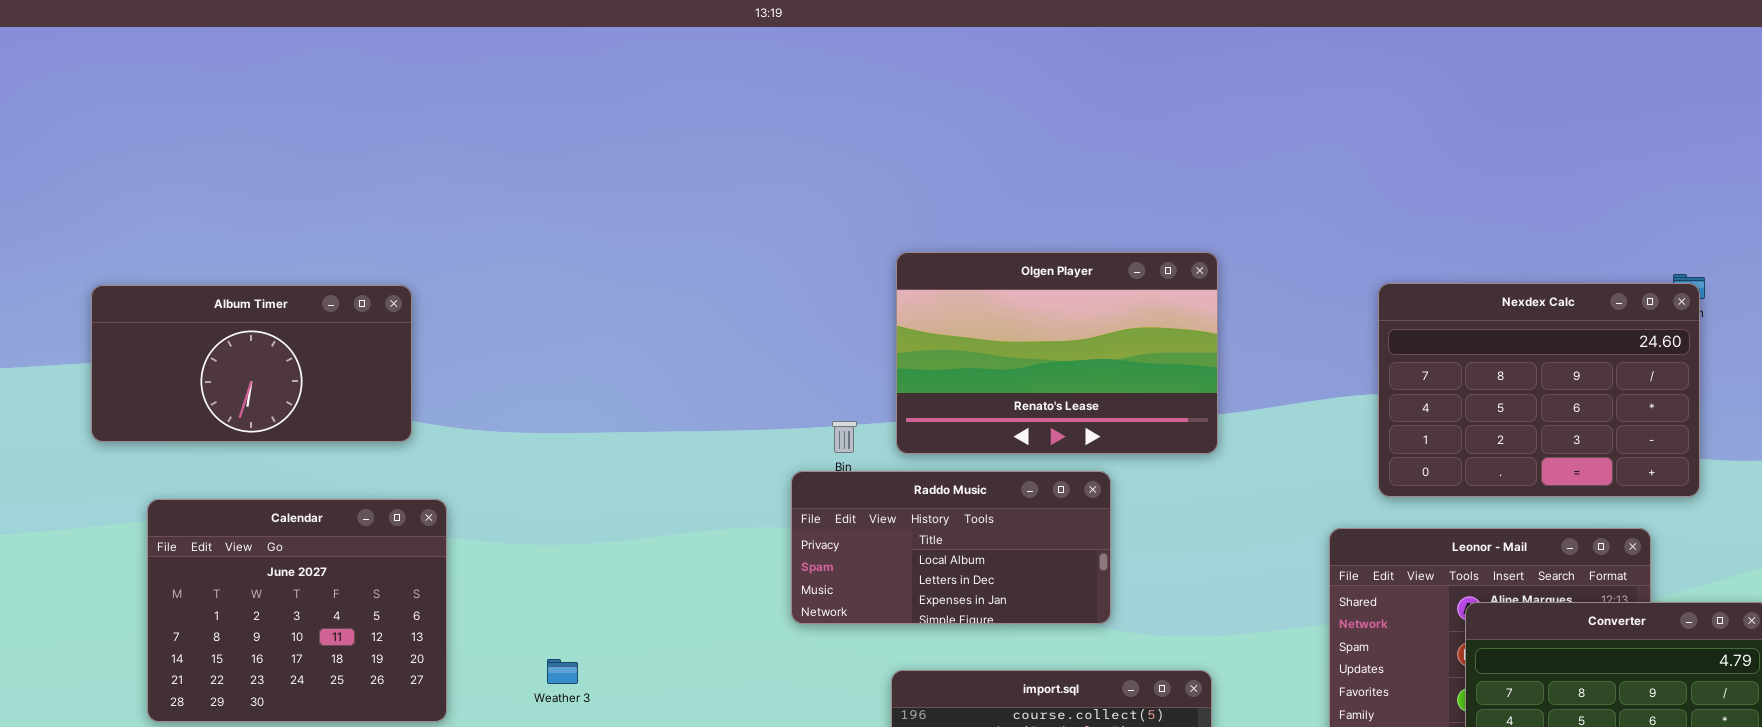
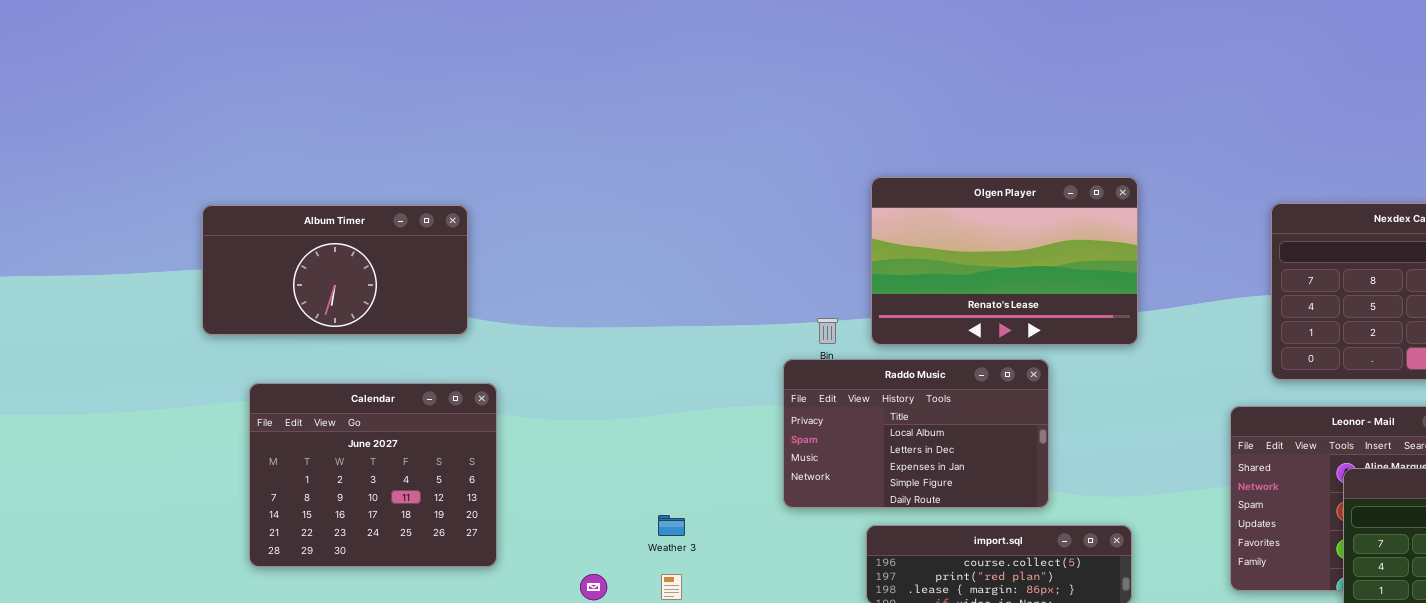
Raddo Music: [791,471,1111,624] -> [783,359,1049,508], resized
Weather 3: [547,659,578,684] -> [658,515,685,536], moved

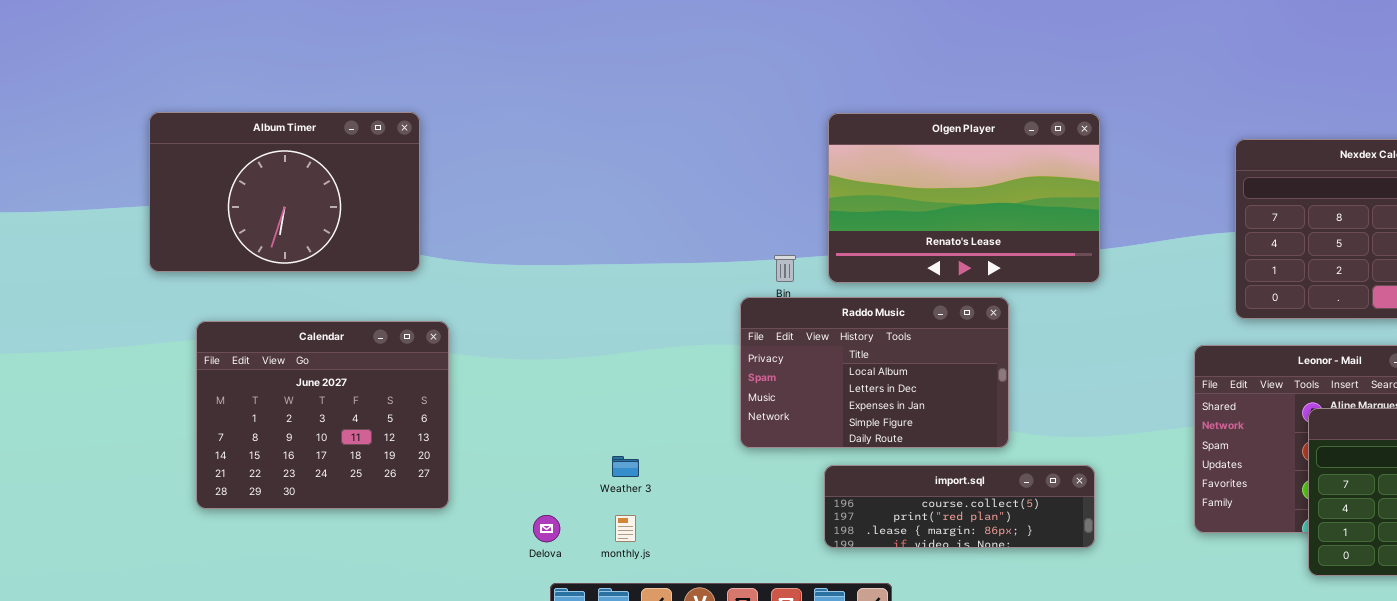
Album Timer: [202,205,468,335] -> [149,112,420,272], resized

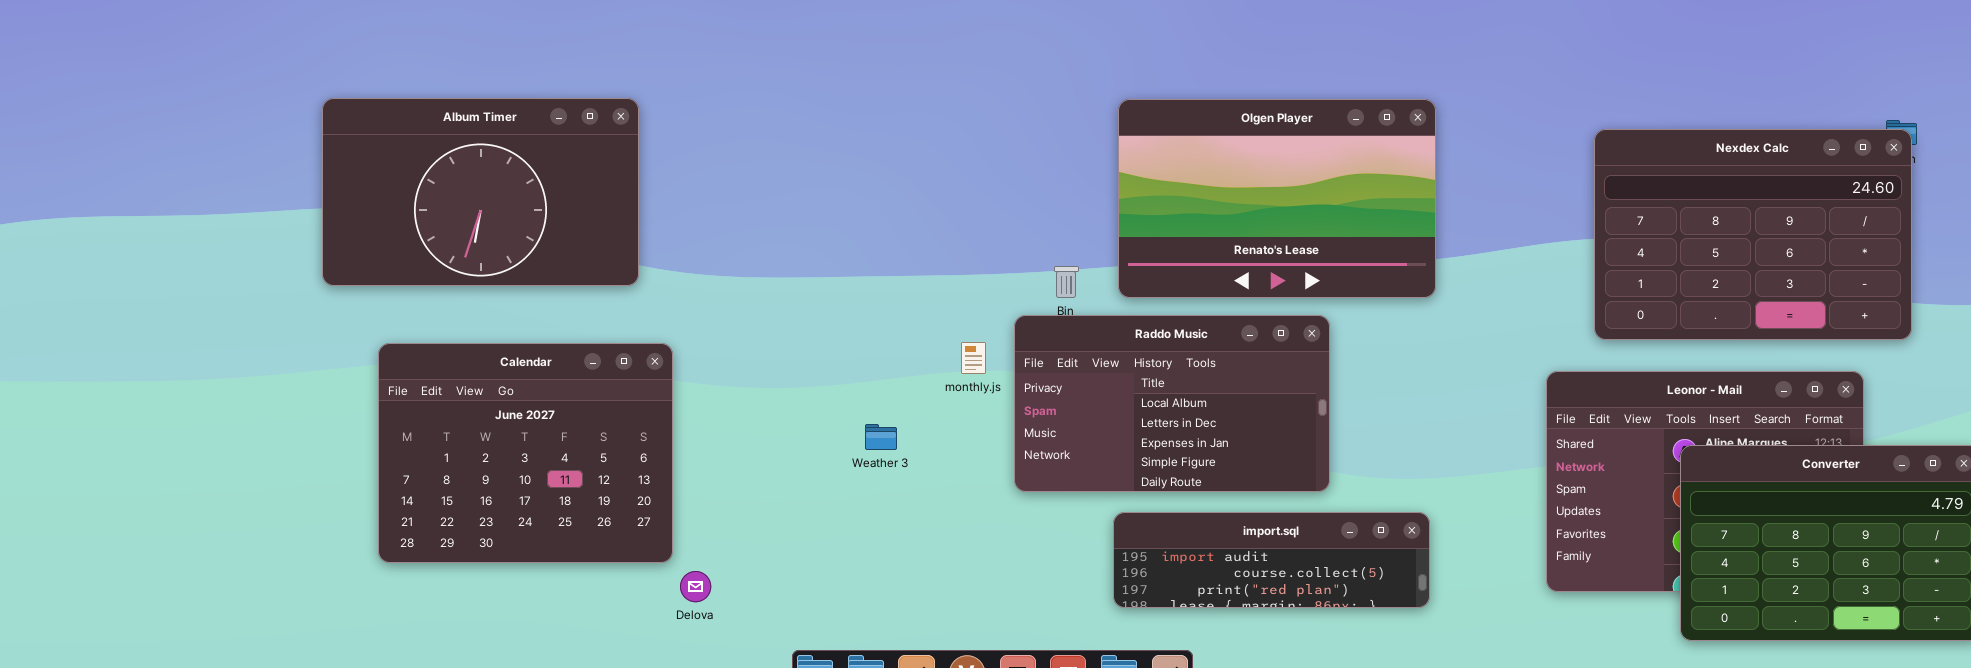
Weather 3: [612,456,639,477] -> [865,424,897,450], moved
import.sql: [824,465,1095,548] -> [1113,512,1430,608], scrolled up 1 row
Delova: [533,515,560,542] -> [680,571,711,602], moved
monthly.js: [615,515,636,542] -> [961,342,986,374], moved

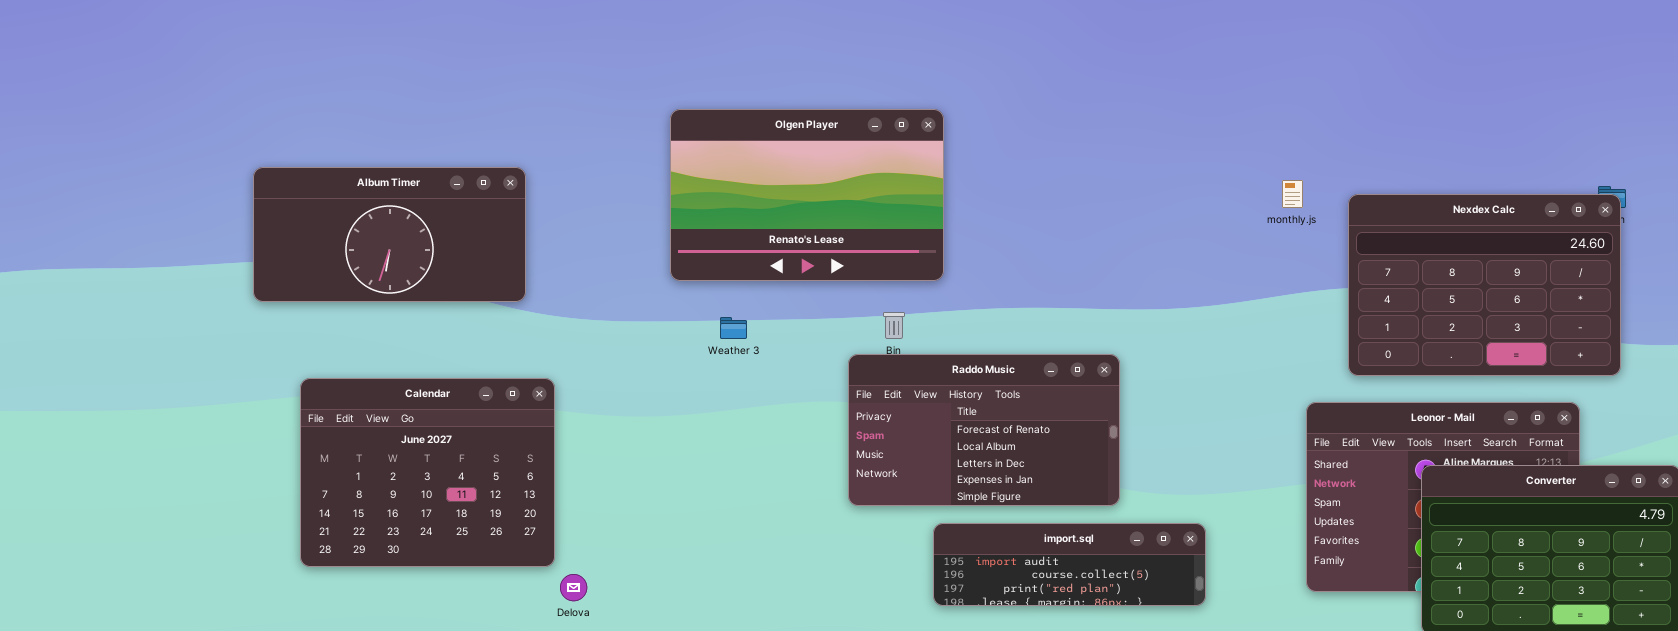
Album Timer: [322,98,639,286] -> [253,167,526,302], resized
Olgen Player: [1118,99,1436,298] -> [670,109,944,281], moved
Raddo Music: [1014,315,1330,492] -> [848,354,1120,506], scrolled up 1 row
monthly.js: [961,342,986,374] -> [1282,180,1303,208], moved
Weather 3: [865,424,897,450] -> [720,317,747,339], moved

